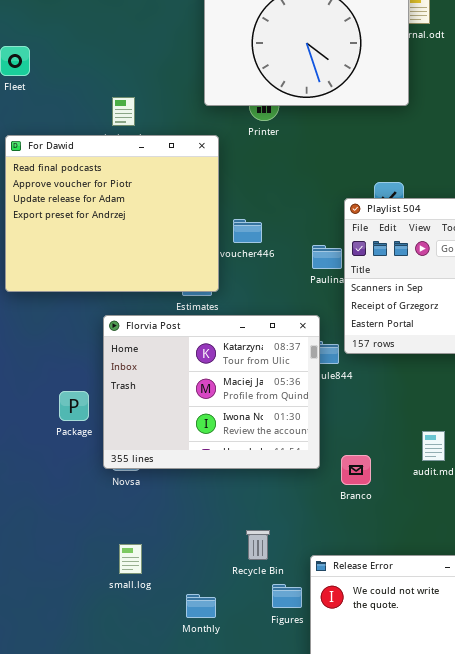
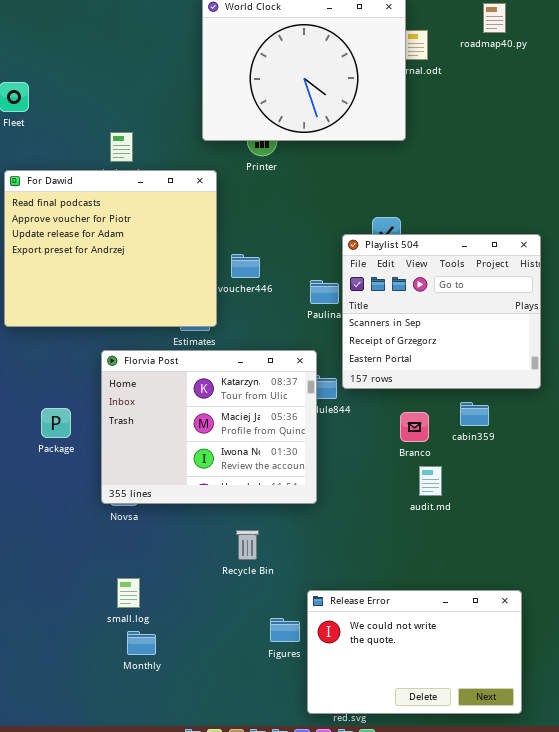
Package: [59,391,89,421] -> [41,408,71,438], moved
Branco: [341,455,371,485] -> [400,412,429,442], moved
Recycle Bin: [246,530,270,560] -> [236,530,259,560], moved
Monthly: [186,594,216,618] -> [127,631,156,655], moved

